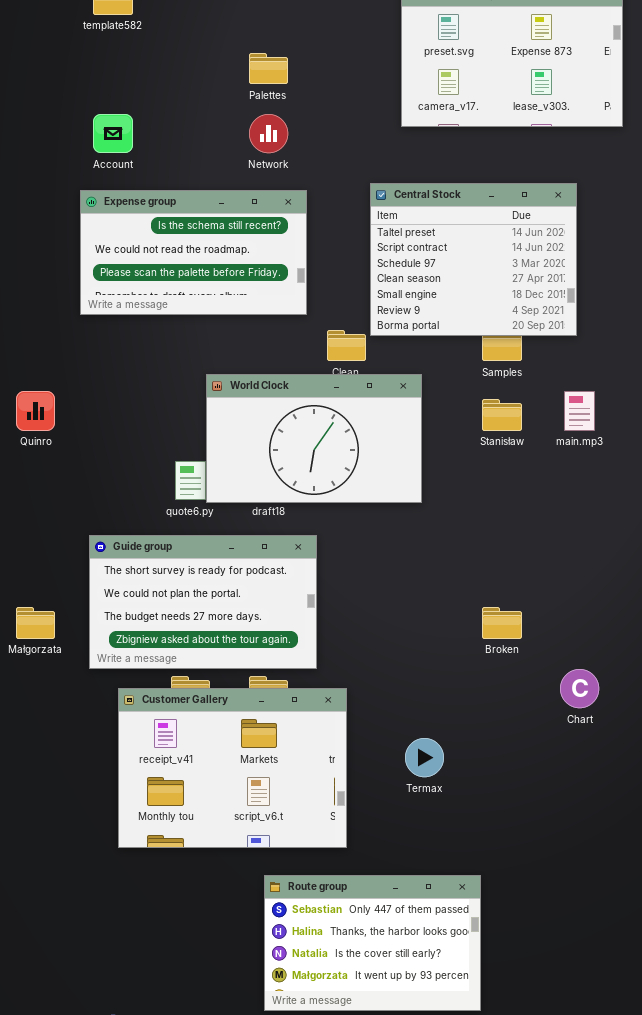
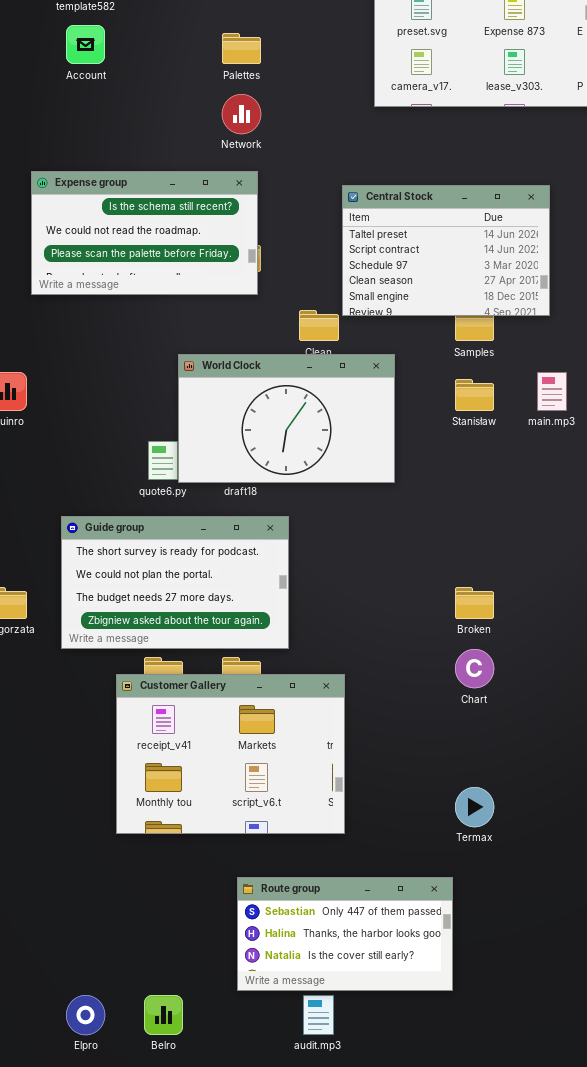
Account: [93,114,133,153] -> [66,25,105,64], moved
Central Stock: [370,183,577,336] -> [342,185,550,316], resized
Expense group: [80,190,307,315] -> [31,171,258,295], moved
Chart: [560,669,599,708] -> [455,649,494,688], moved
Customer Gallery: [118,688,347,848] -> [116,674,345,834], moved
Termax: [405,738,444,777] -> [455,787,494,827], moved
Route group: [264,875,481,1011] -> [237,877,453,991], resized

